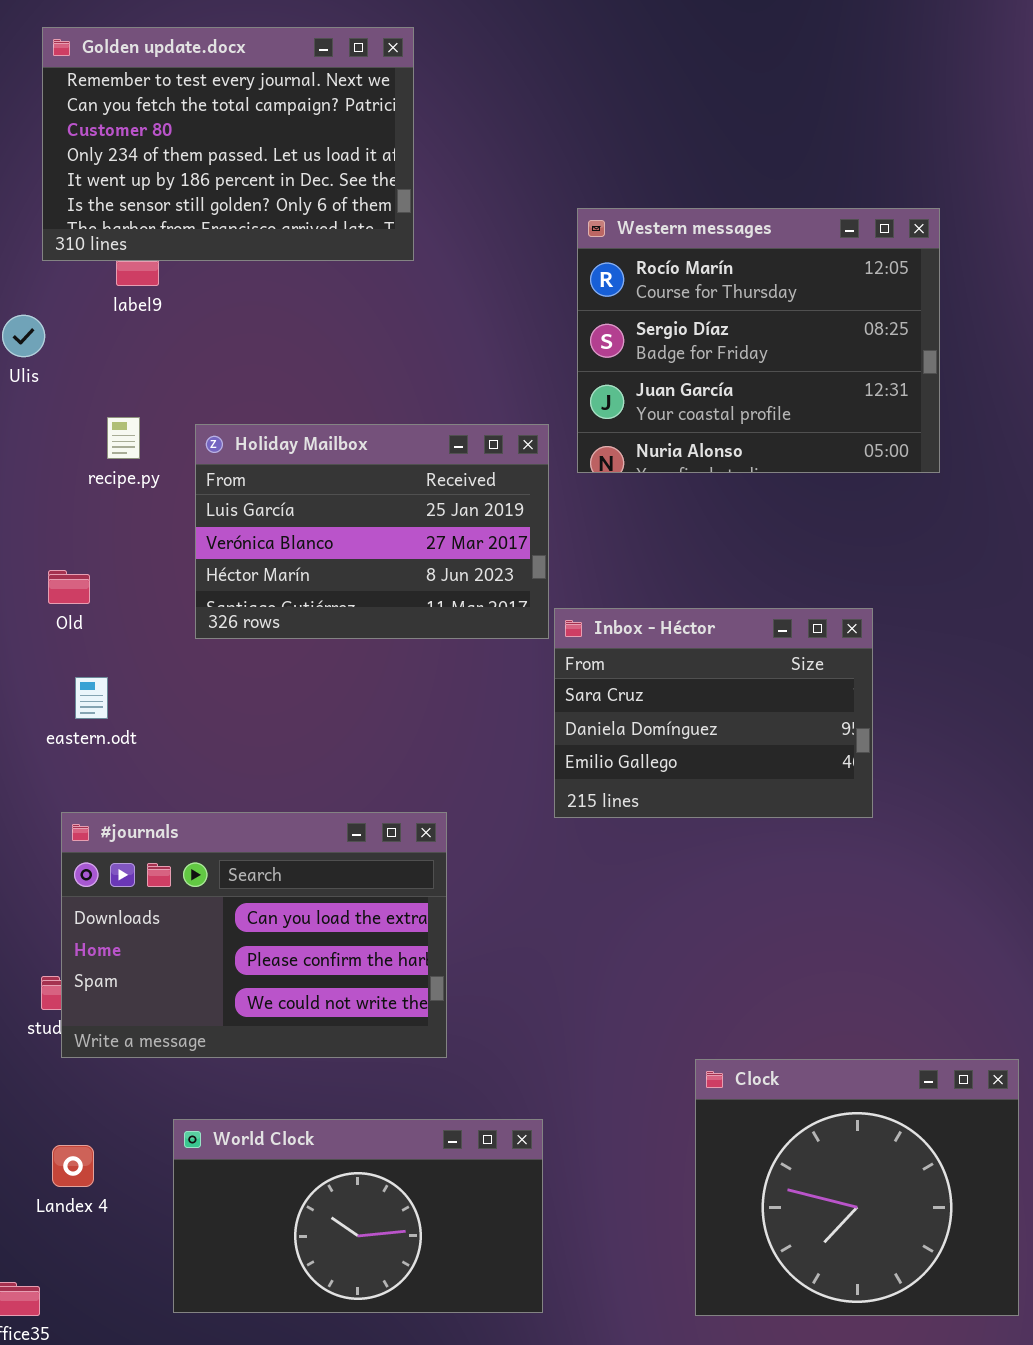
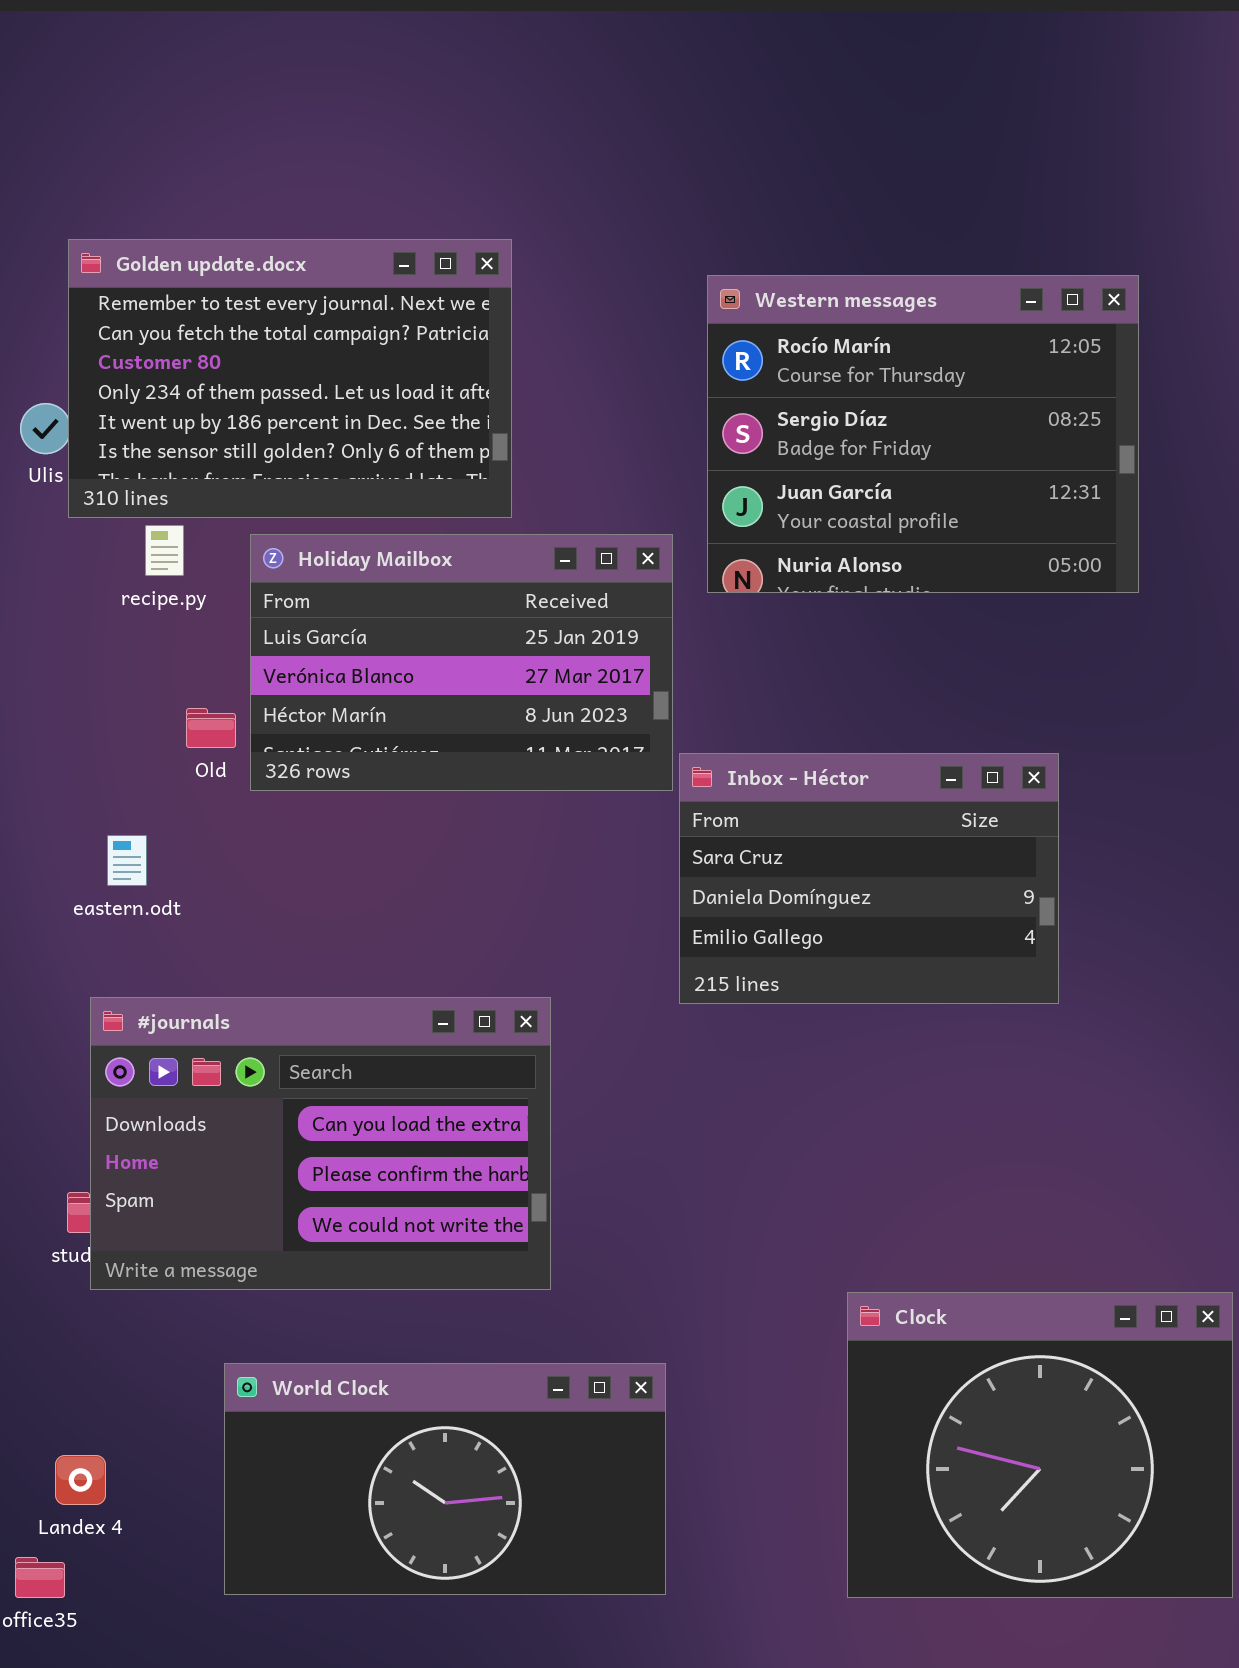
Golden update.docx: [42,27,414,261] -> [68,239,512,518], moved
Old: [48,570,90,604] -> [186,708,236,748], moved
Landex 4: [52,1145,94,1187] -> [55,1455,106,1505], moved

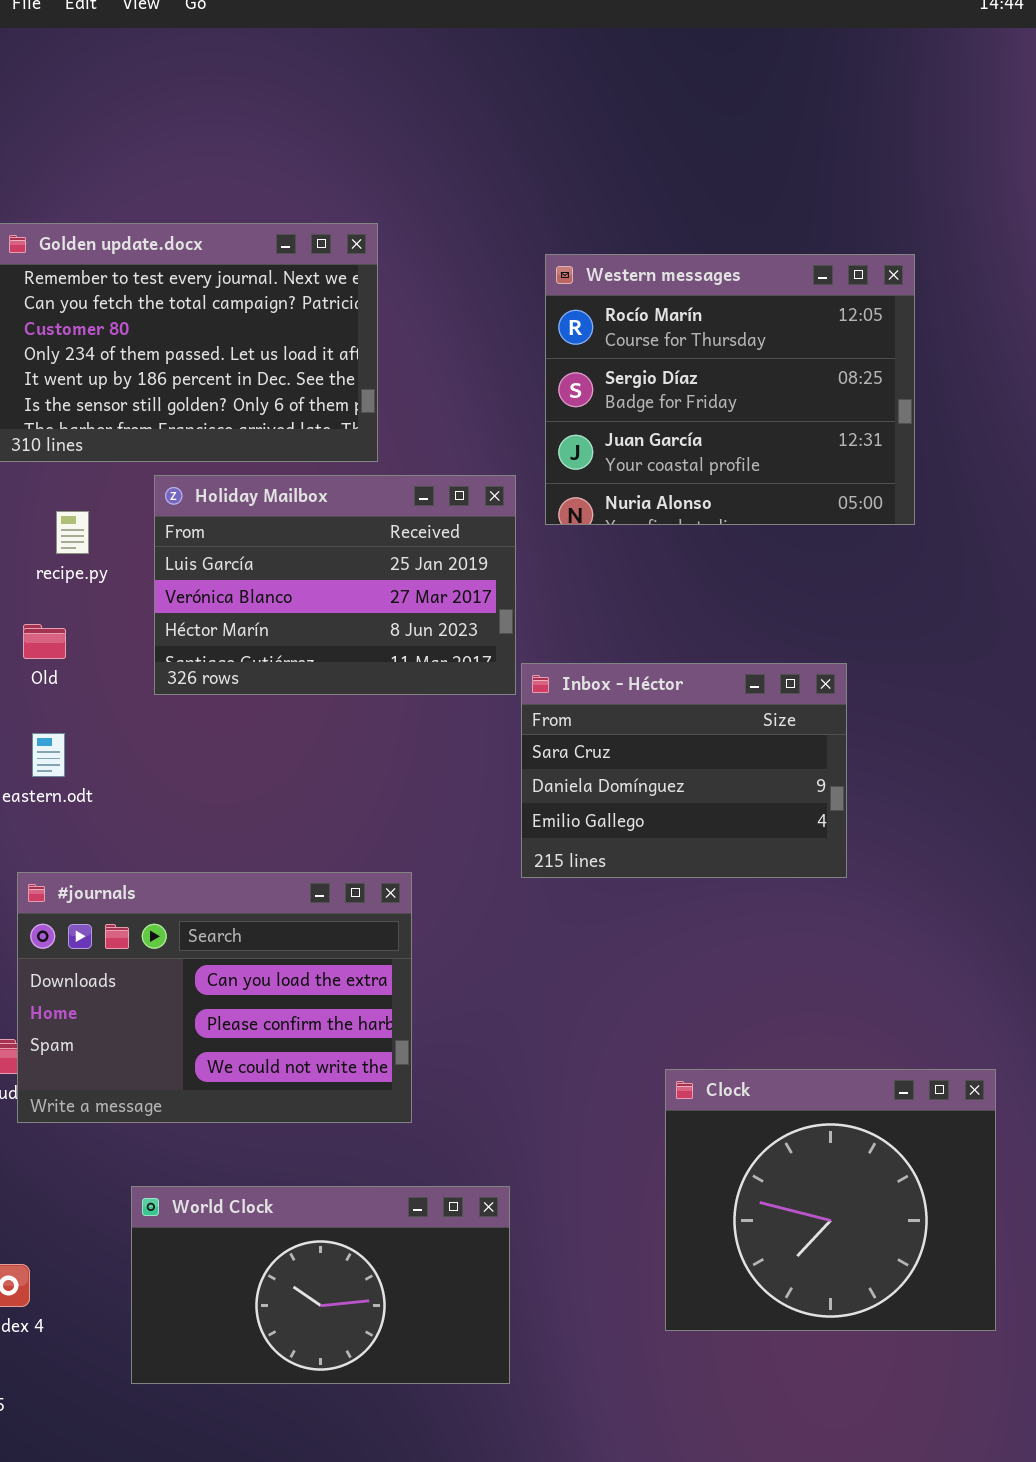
recipe.py: [145,525,184,576] -> [56,511,89,554], moved
Old: [186,708,236,748] -> [23,624,66,659], moved
Clock: [847,1292,1233,1598] -> [665,1069,996,1331], moved

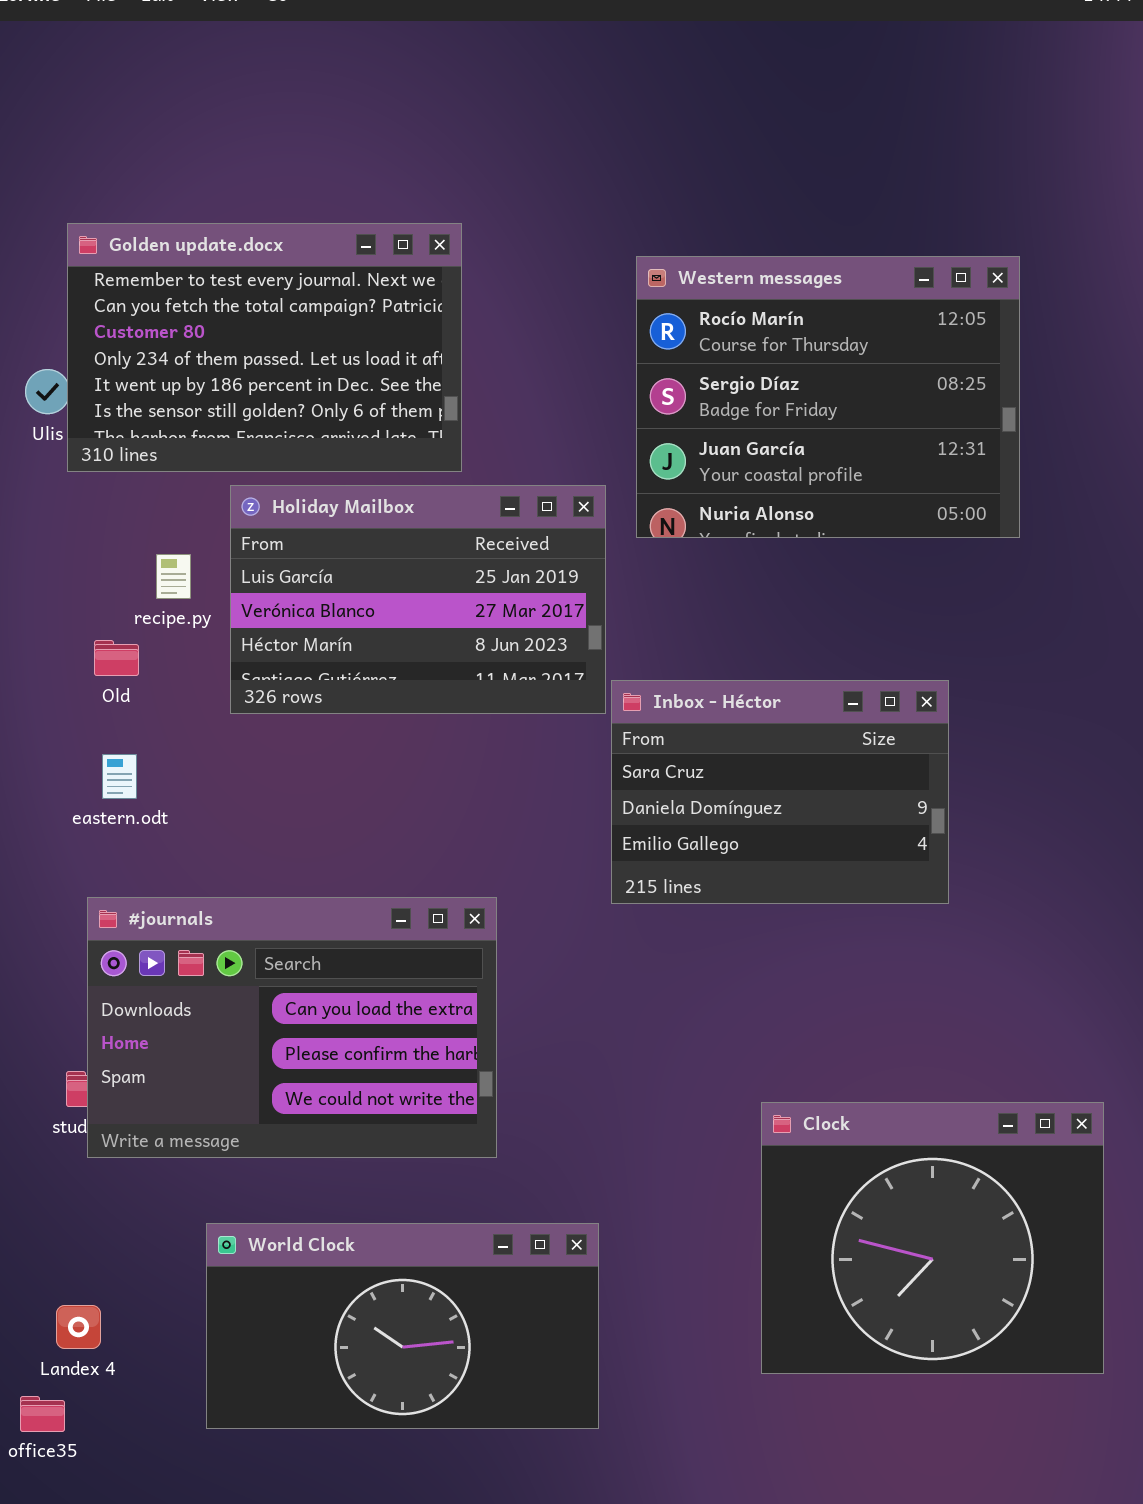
recipe.py: [56,511,89,554] -> [156,554,191,599], moved

